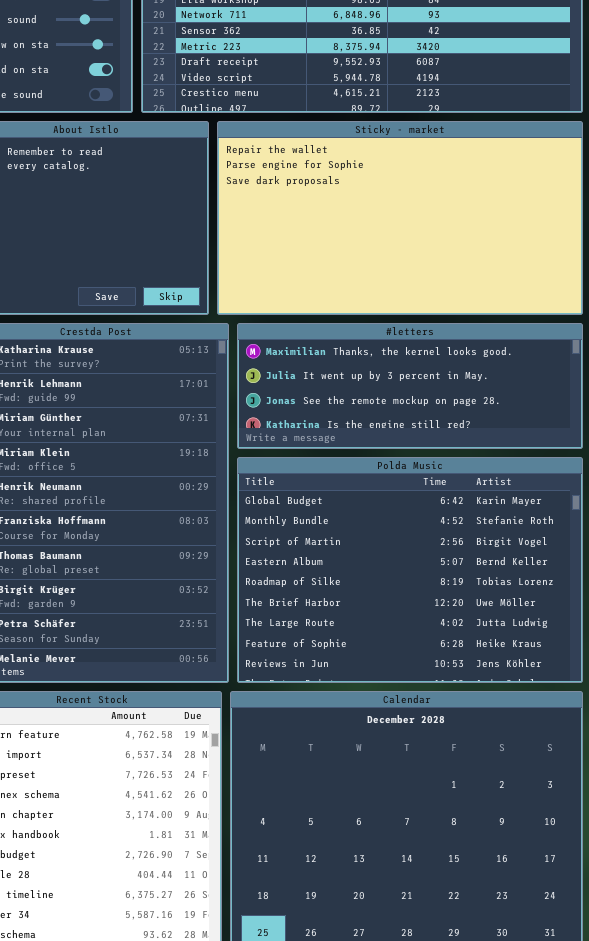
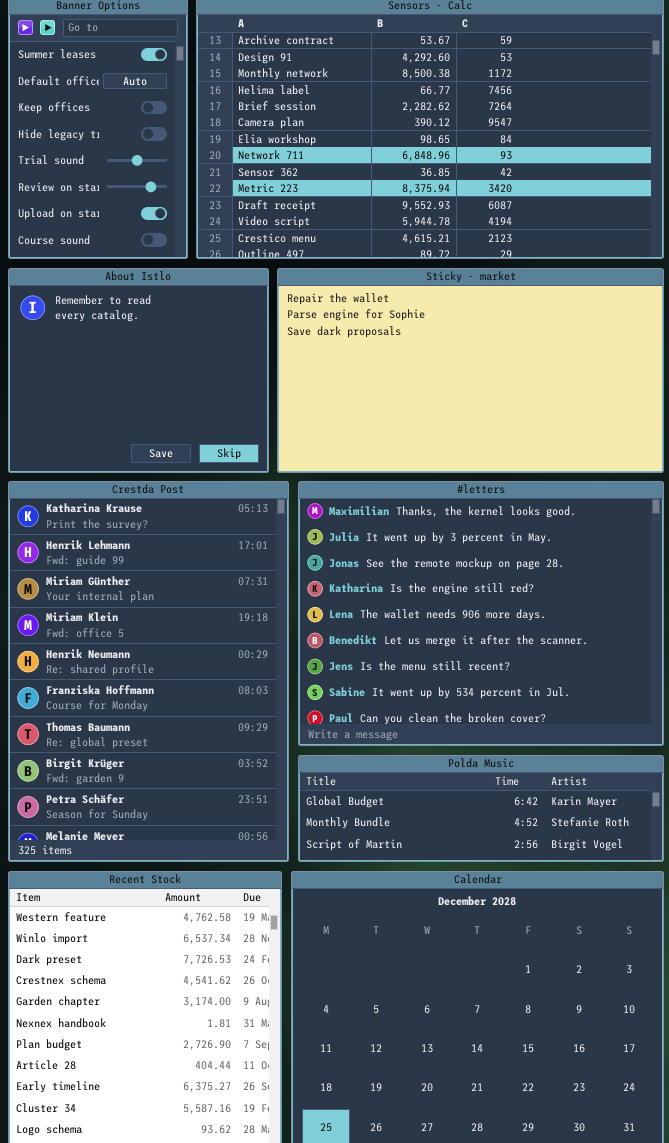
#letters: [237,323,583,449] -> [298,481,664,746], resized
Polda Music: [237,457,583,683] -> [298,755,664,862], resized

